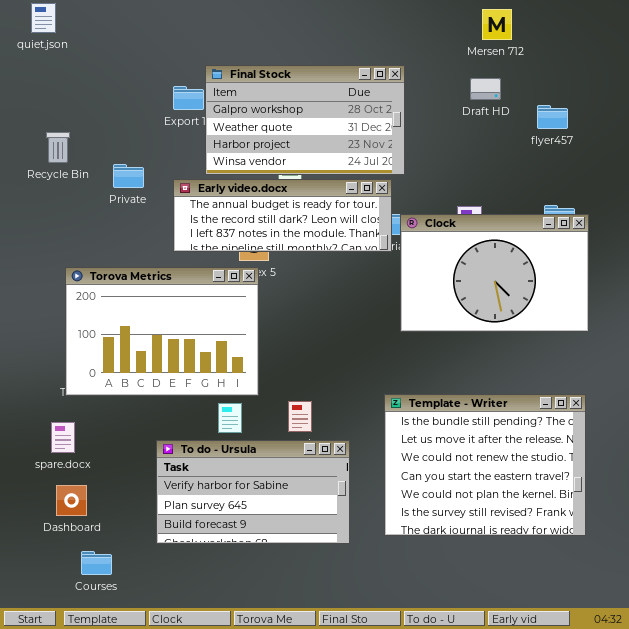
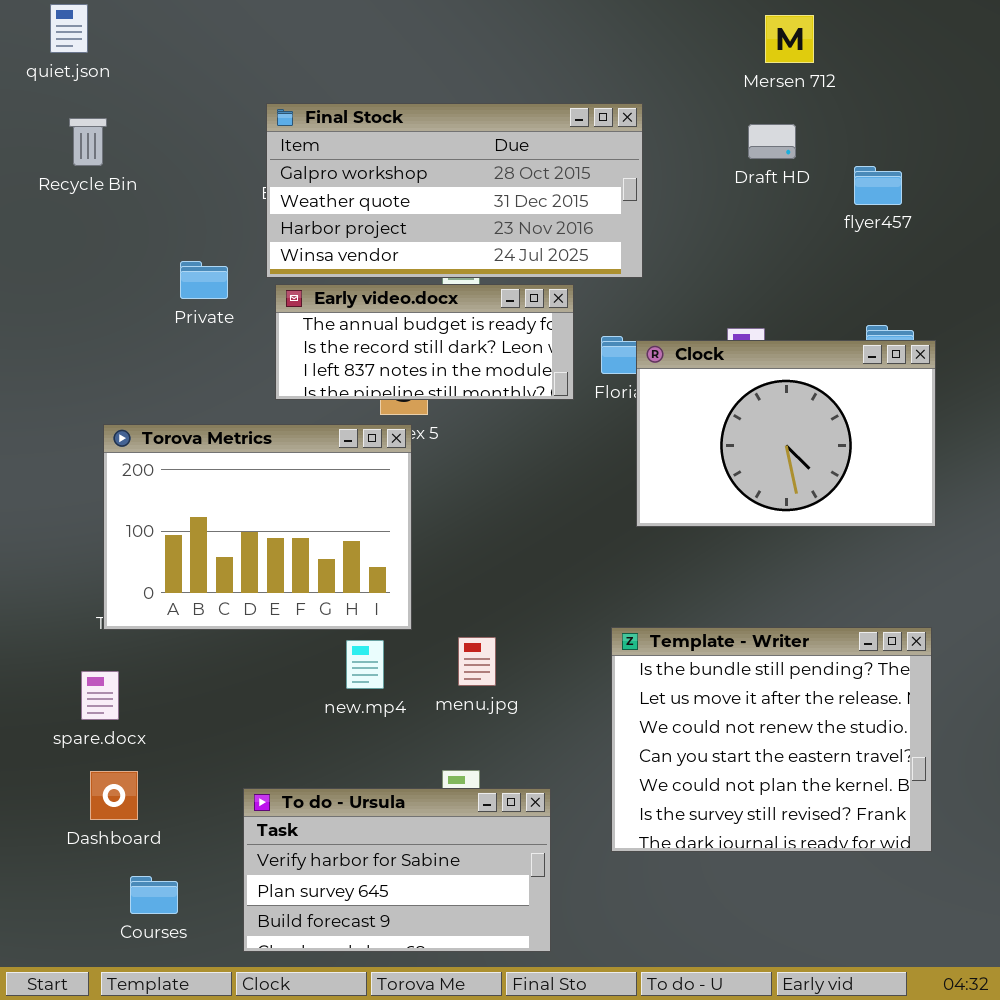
Final Stock: [205,65,405,175] -> [266,103,643,278], resized
Recycle Bin: [46,132,70,163] -> [69,118,107,166], moved
Early video.docx: [173,179,392,252] -> [275,284,574,400], resized
To do - Ursula: [156,440,350,544] -> [243,788,551,952], moved

